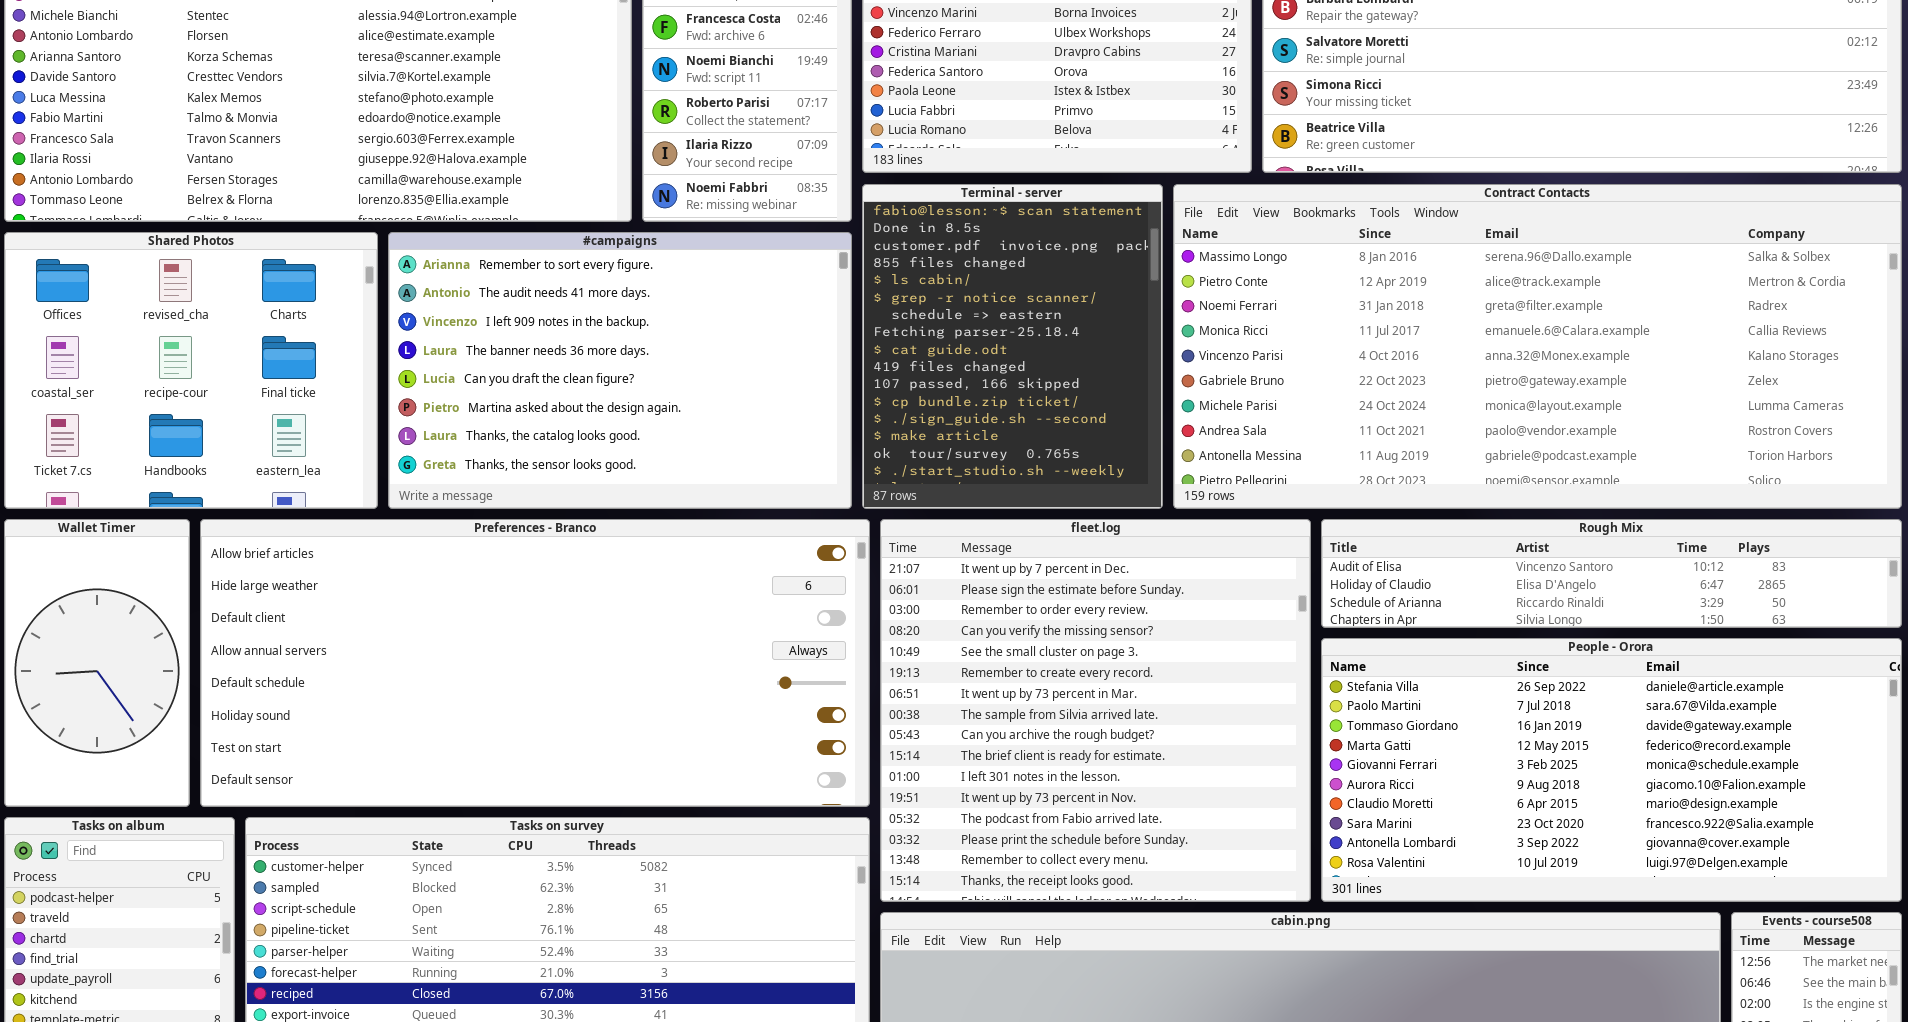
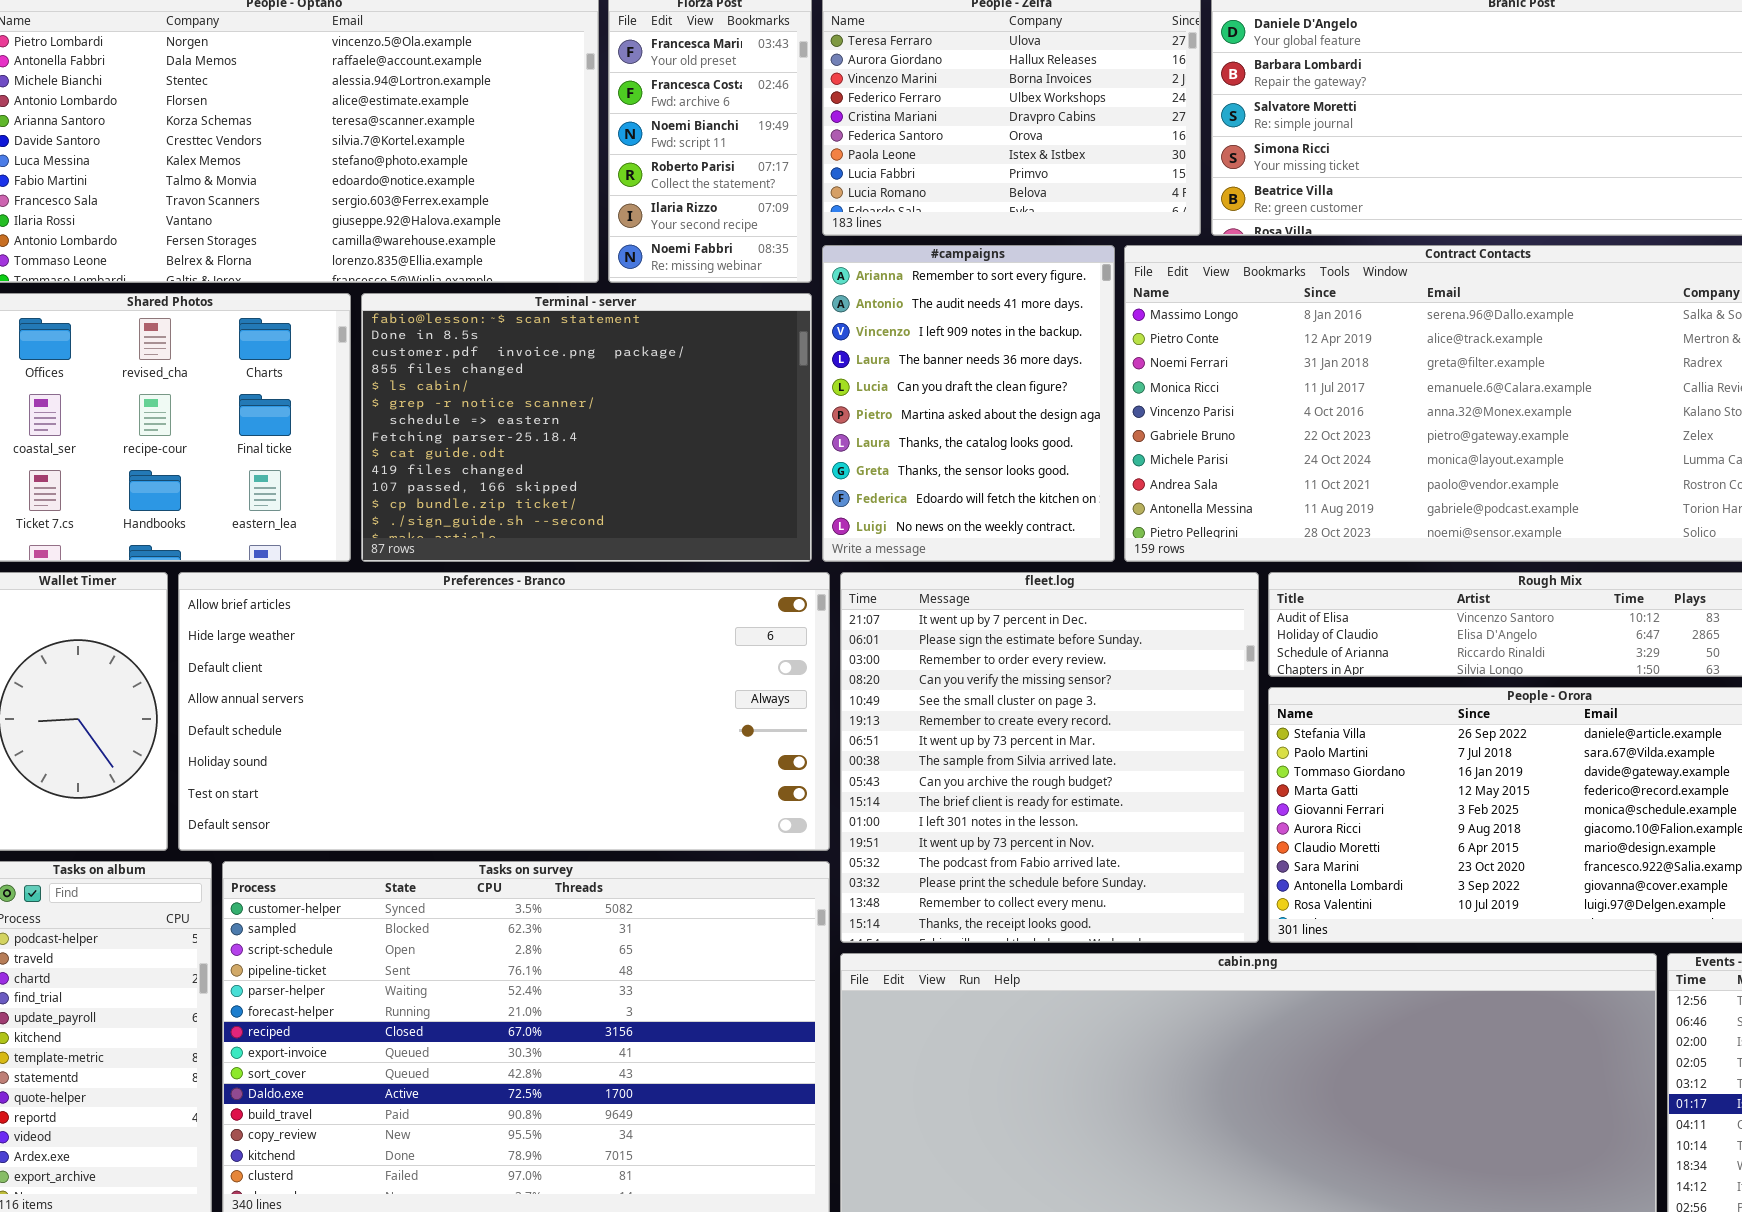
Terminal - server: [862,184,1163,509] -> [361,293,812,562], moved, resized
#campaigns: [388,232,852,509] -> [822,245,1115,562], moved, resized

